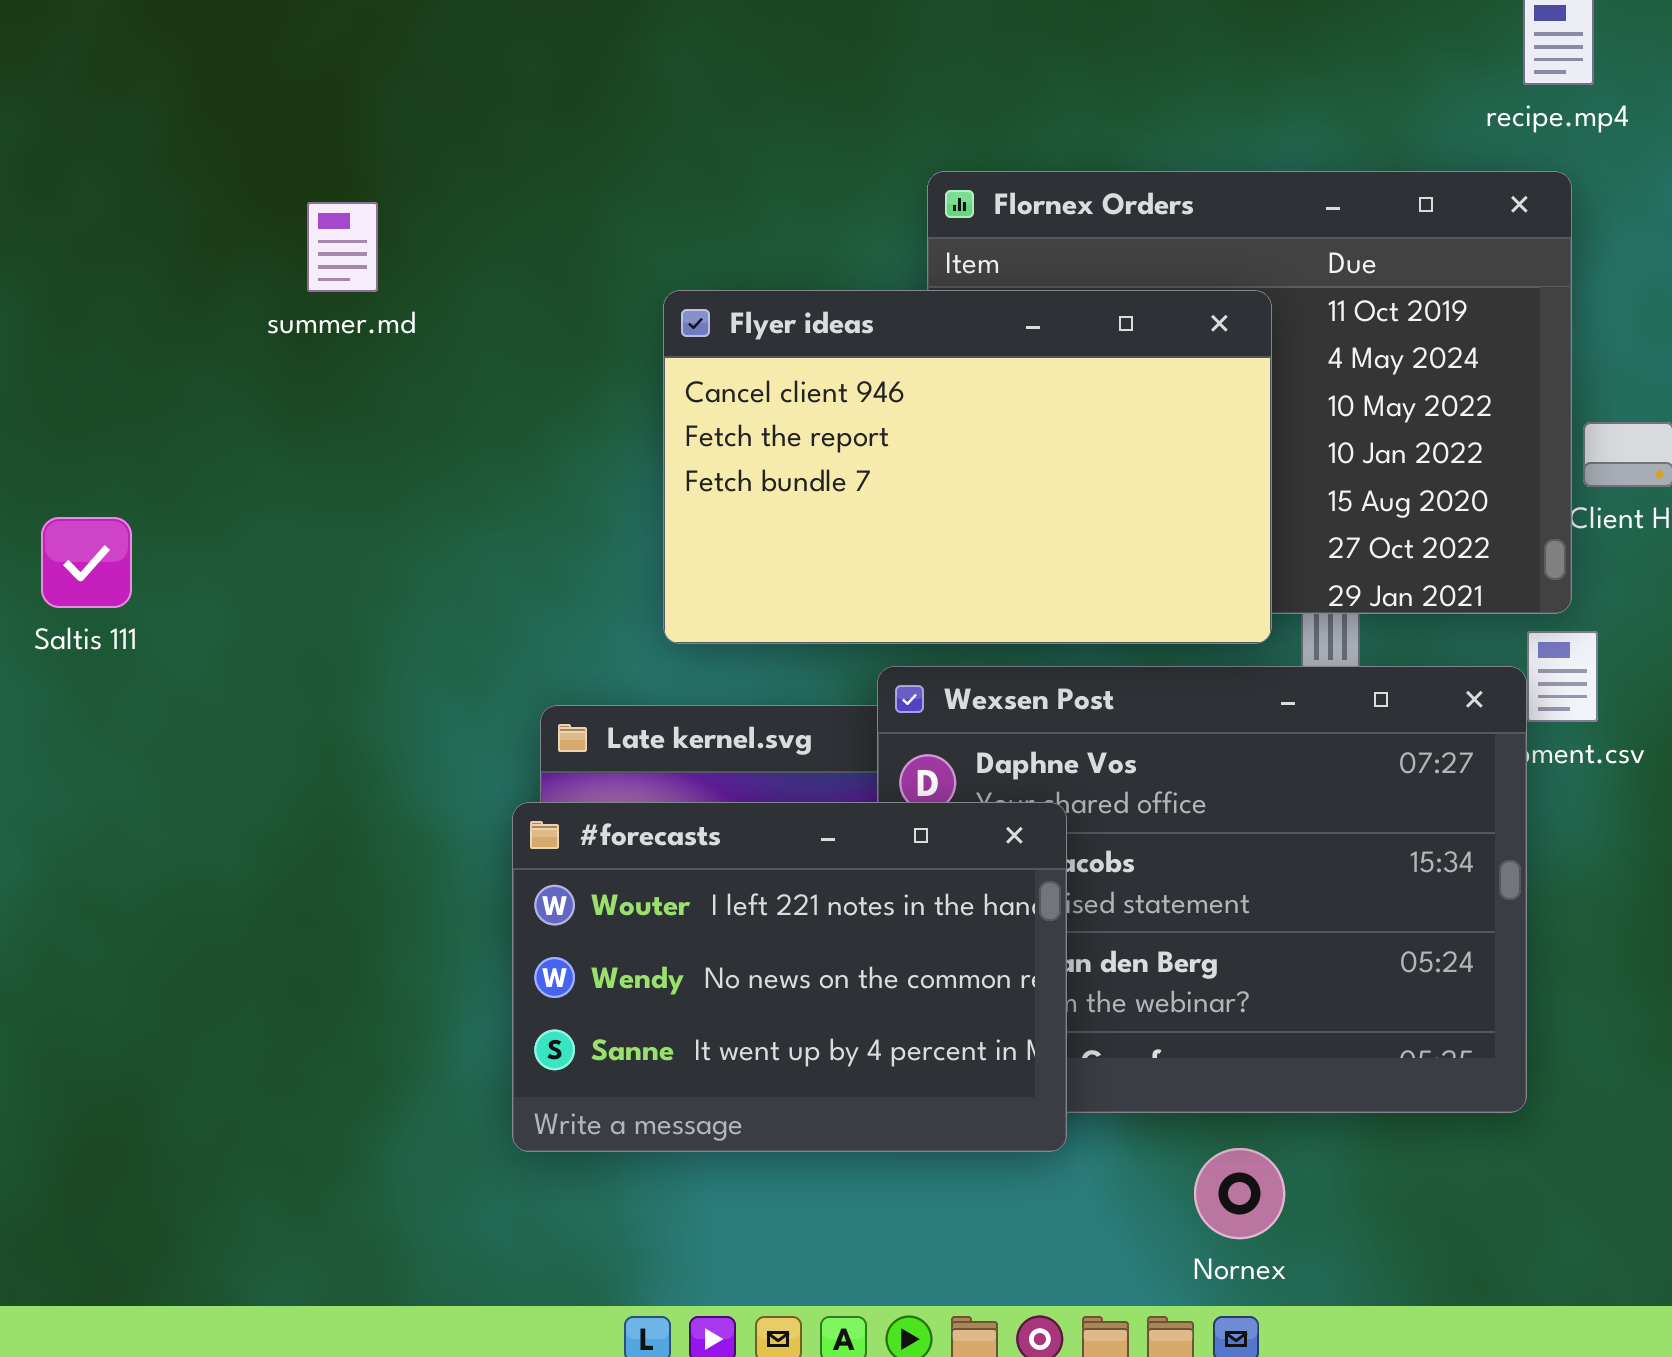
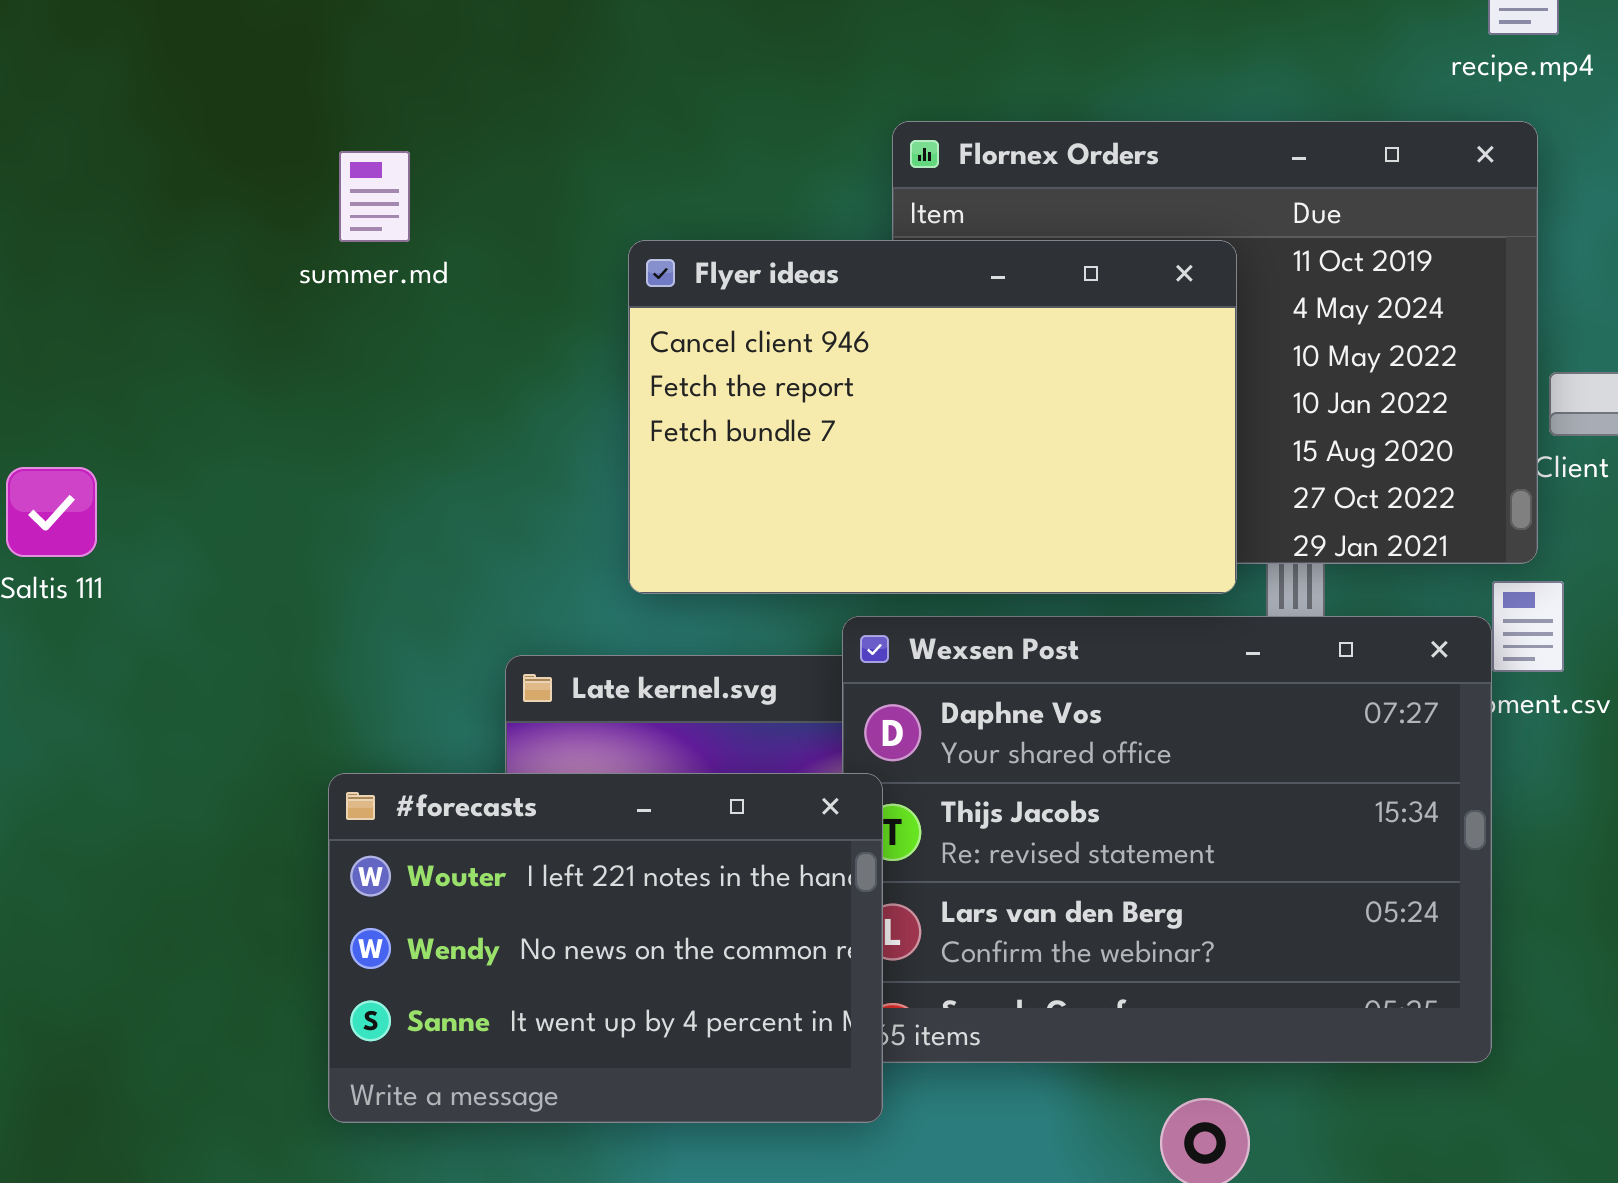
summer.md: [307,202,378,292] -> [339,151,410,242], moved
#forecasts: [512,802,1067,1152] -> [328,773,883,1123], moved

